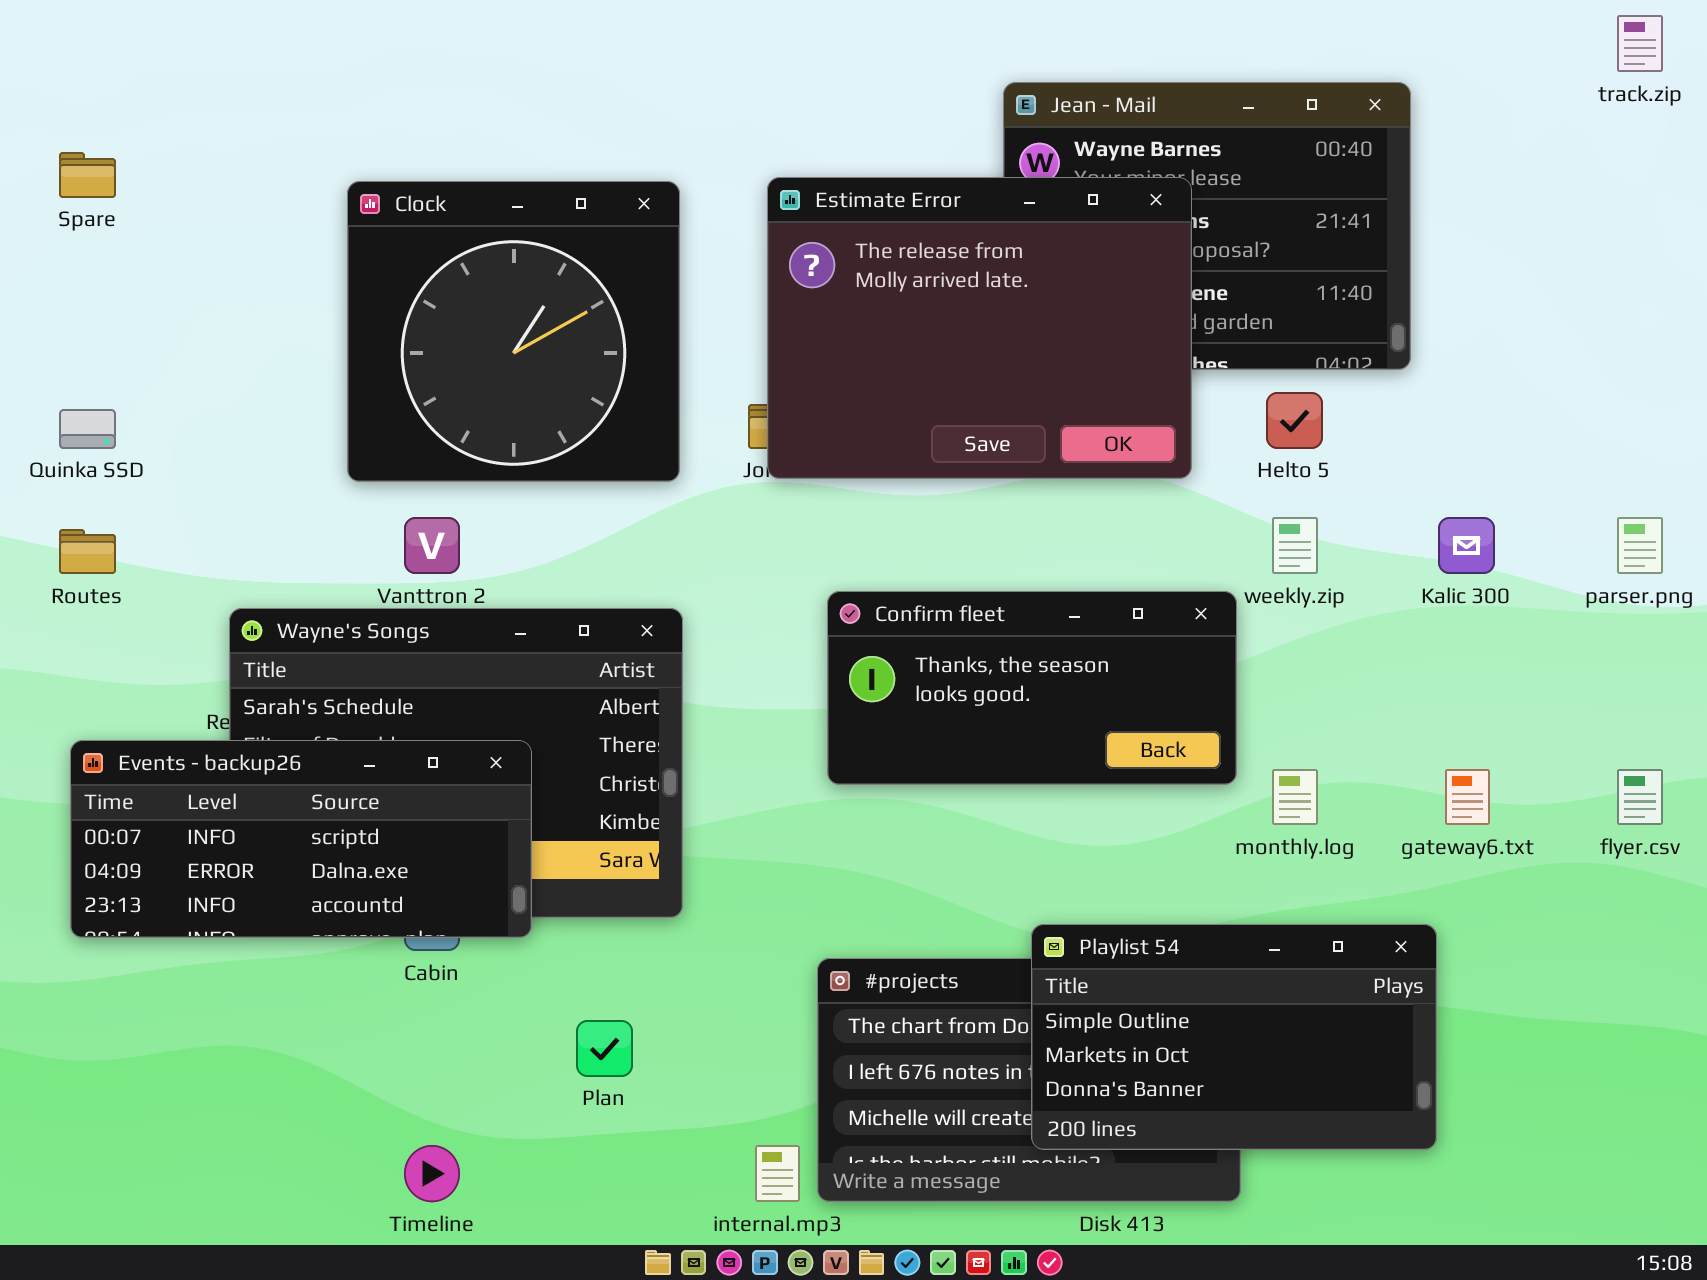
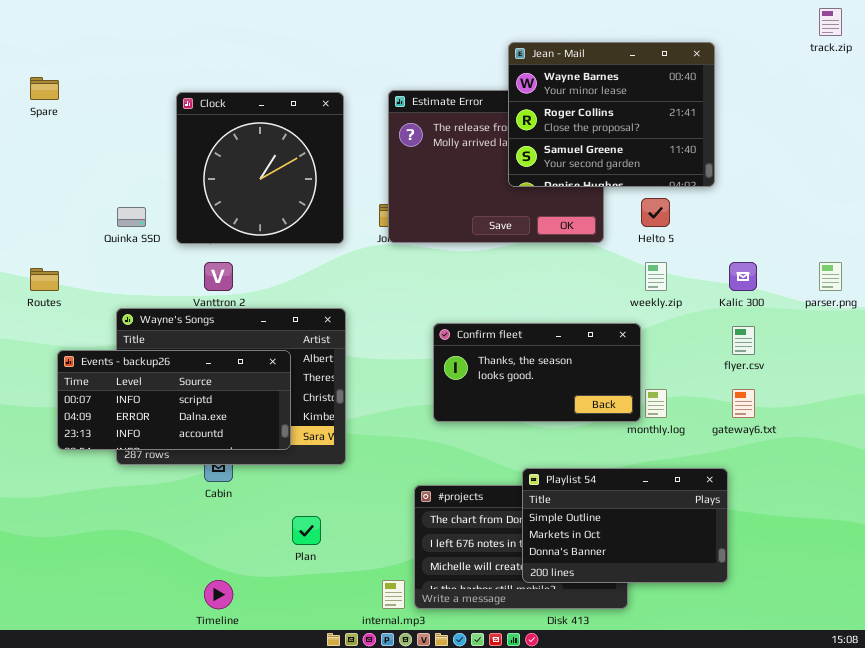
Jean - Mail: [1003,82,1411,370] -> [508,42,715,187], raised
Quinka SSD: [59,409,116,449] -> [117,207,146,227], moved
Confirm fleet: [827,591,1237,785] -> [433,323,641,422], moved
Events - backup26: [70,740,532,938] -> [57,350,291,450], moved
flyer.csv: [1617,769,1663,825] -> [732,326,755,355], moved

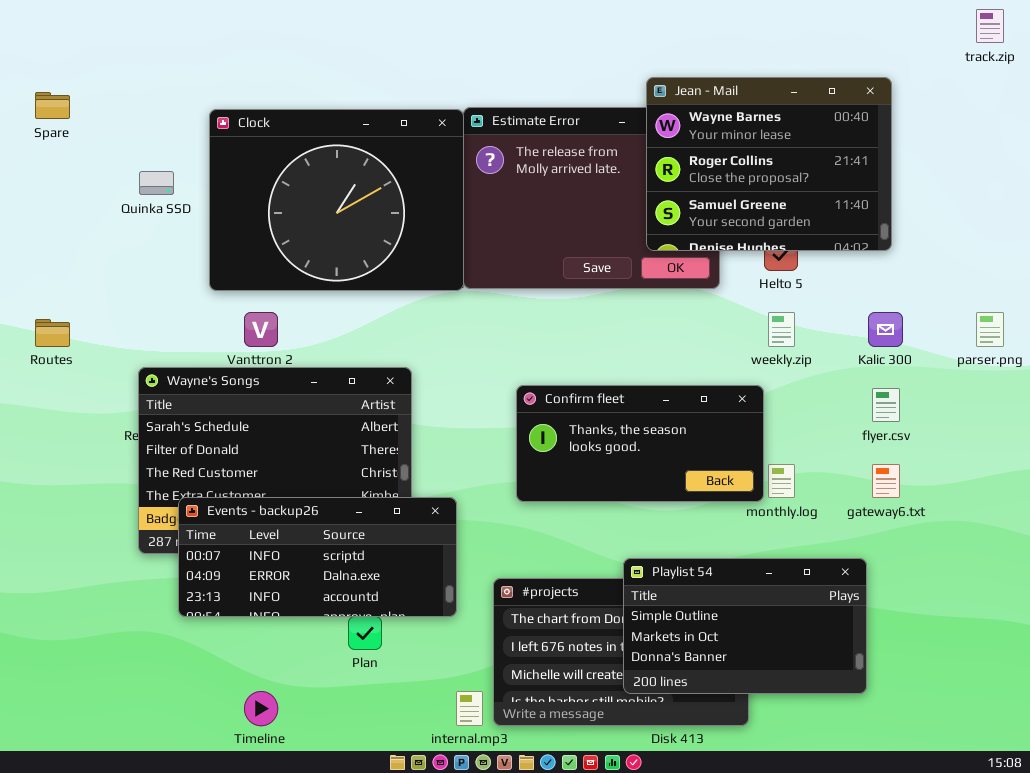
Jean - Mail: [508,42,715,187] -> [646,77,892,251], moved
Clock: [176,92,344,244] -> [209,109,464,291], resized
Quinka SSD: [117,207,146,227] -> [139,171,174,195], moved
Events - backup26: [57,350,291,450] -> [178,497,457,617], moved

